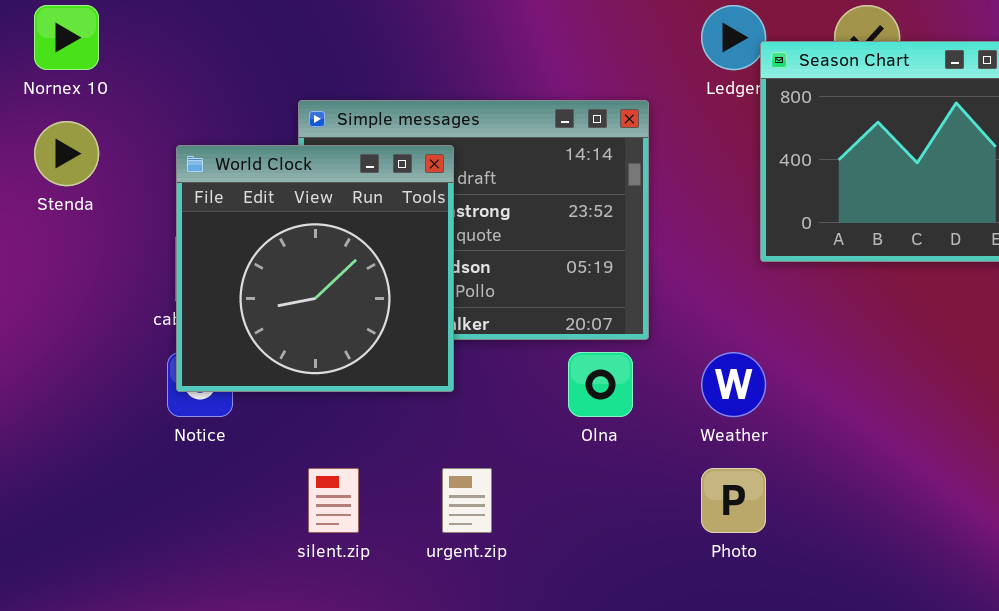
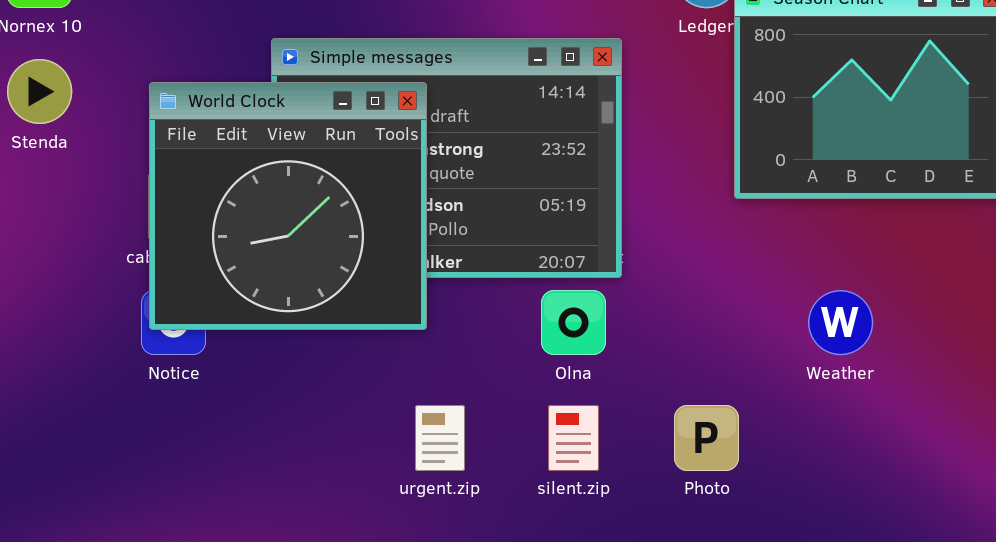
Weather: [701,352,766,417] -> [808,290,873,355], moved
silent.zip: [308,468,359,533] -> [548,405,599,471], moved

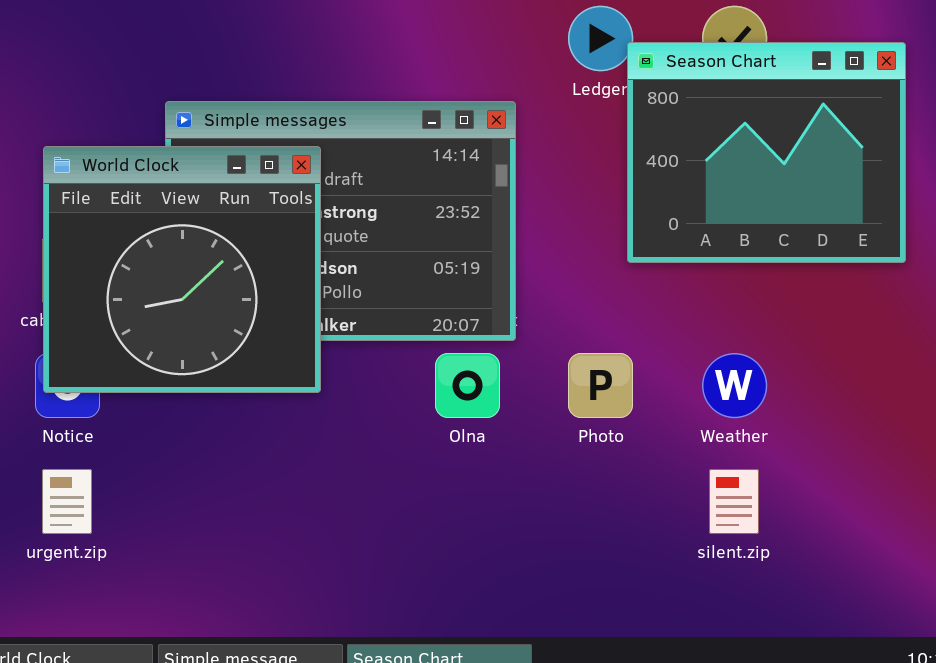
urgent.zip: [415,405,465,471] -> [42,469,92,534], moved
silent.zip: [548,405,599,471] -> [709,469,759,534], moved
Photo: [674,405,739,471] -> [568,353,633,418], moved

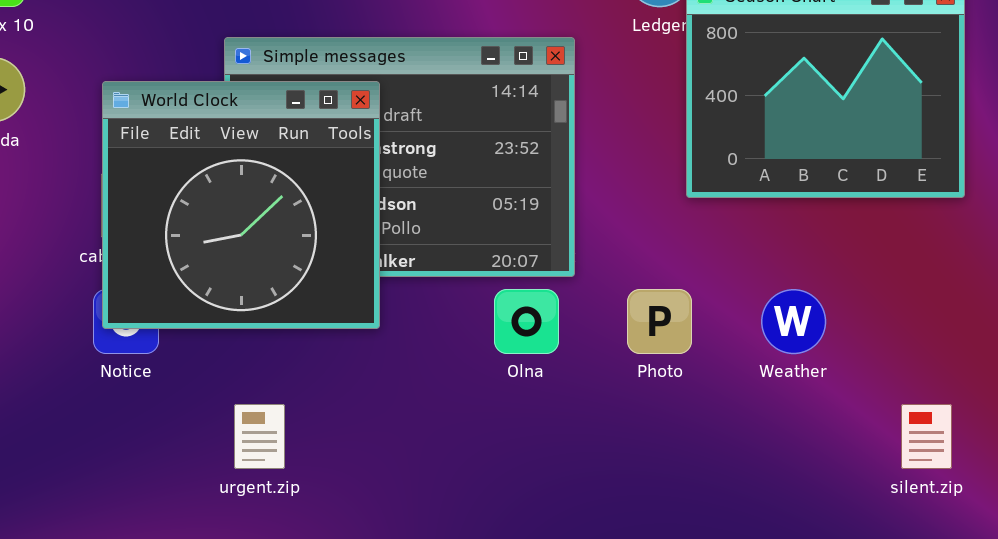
urgent.zip: [42,469,92,534] -> [234,404,285,469], moved
silent.zip: [709,469,759,534] -> [901,404,952,469], moved

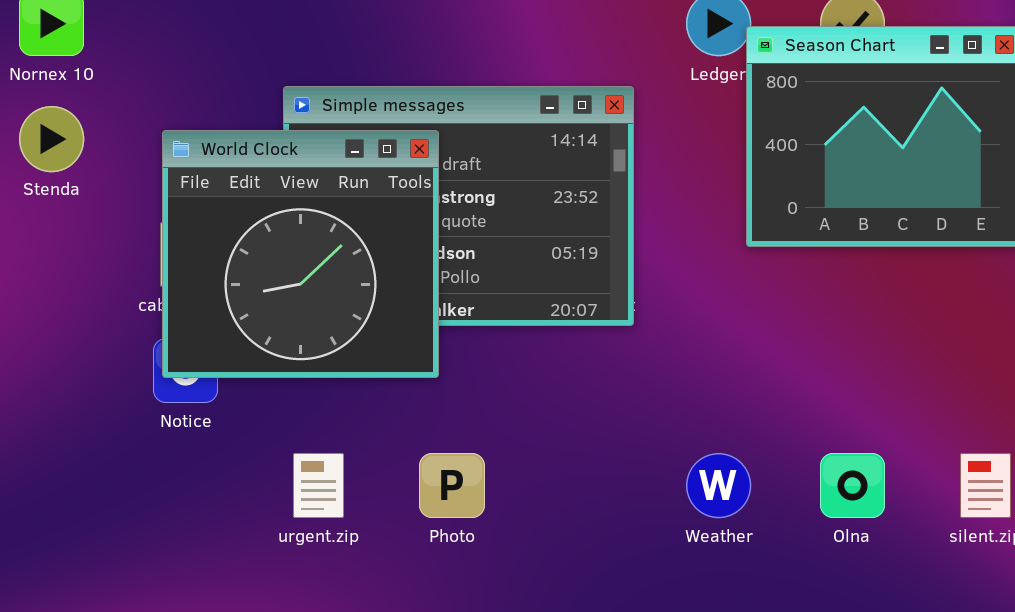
Olna: [494,289,559,354] -> [820,453,885,518], moved
Photo: [627,289,692,354] -> [419,453,485,518], moved
Weather: [761,289,826,354] -> [686,453,751,518], moved

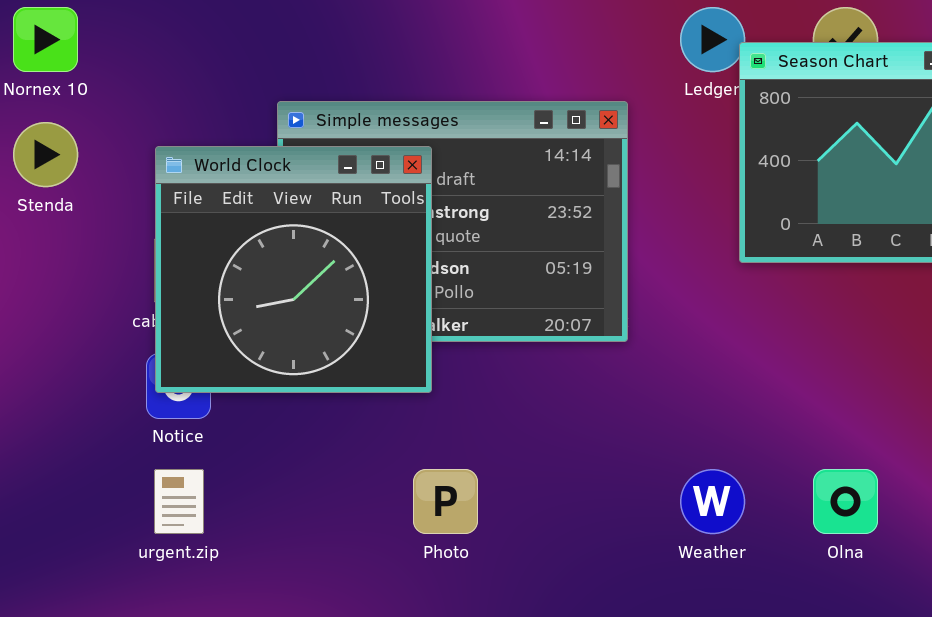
urgent.zip: [293,453,344,518] -> [154,469,204,534], moved

